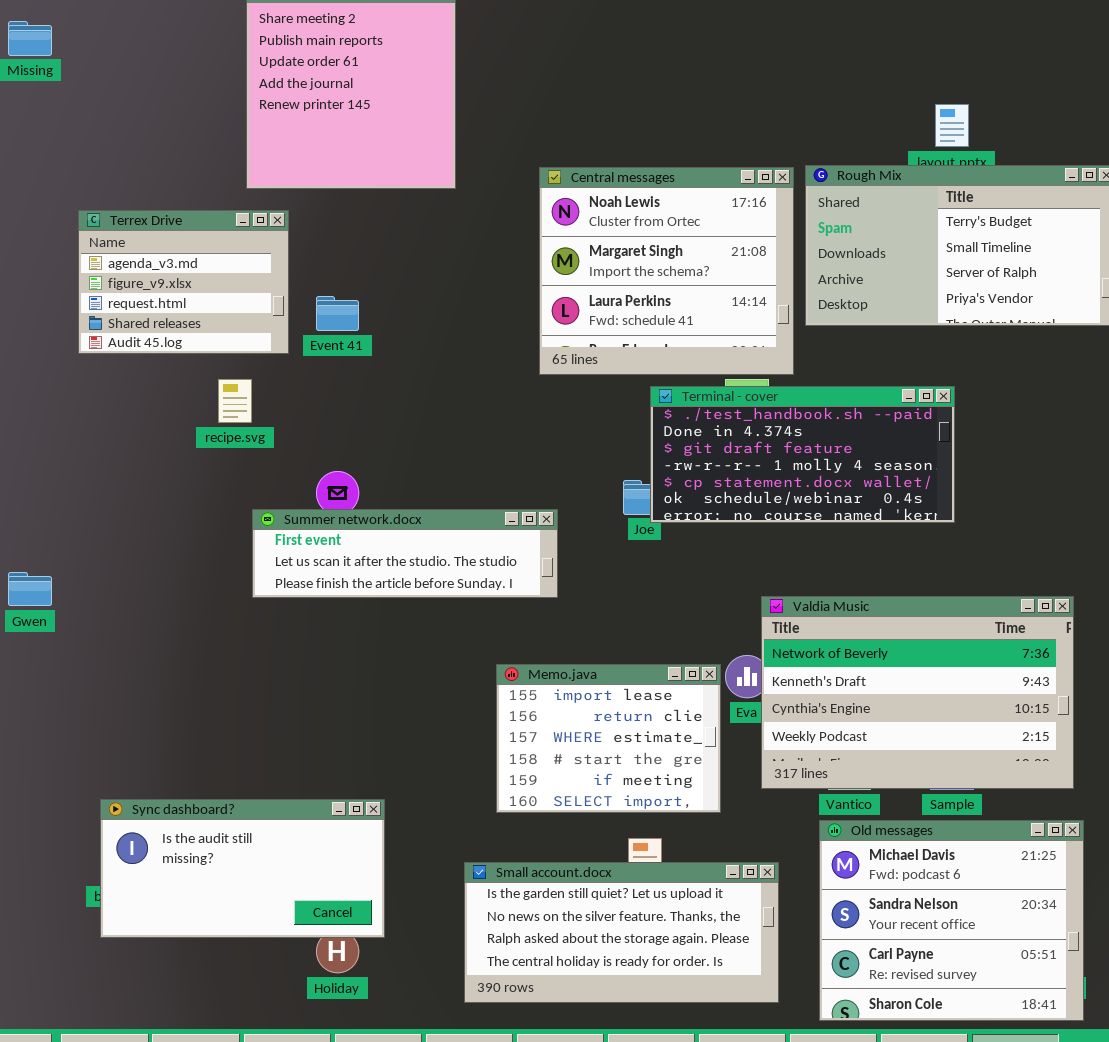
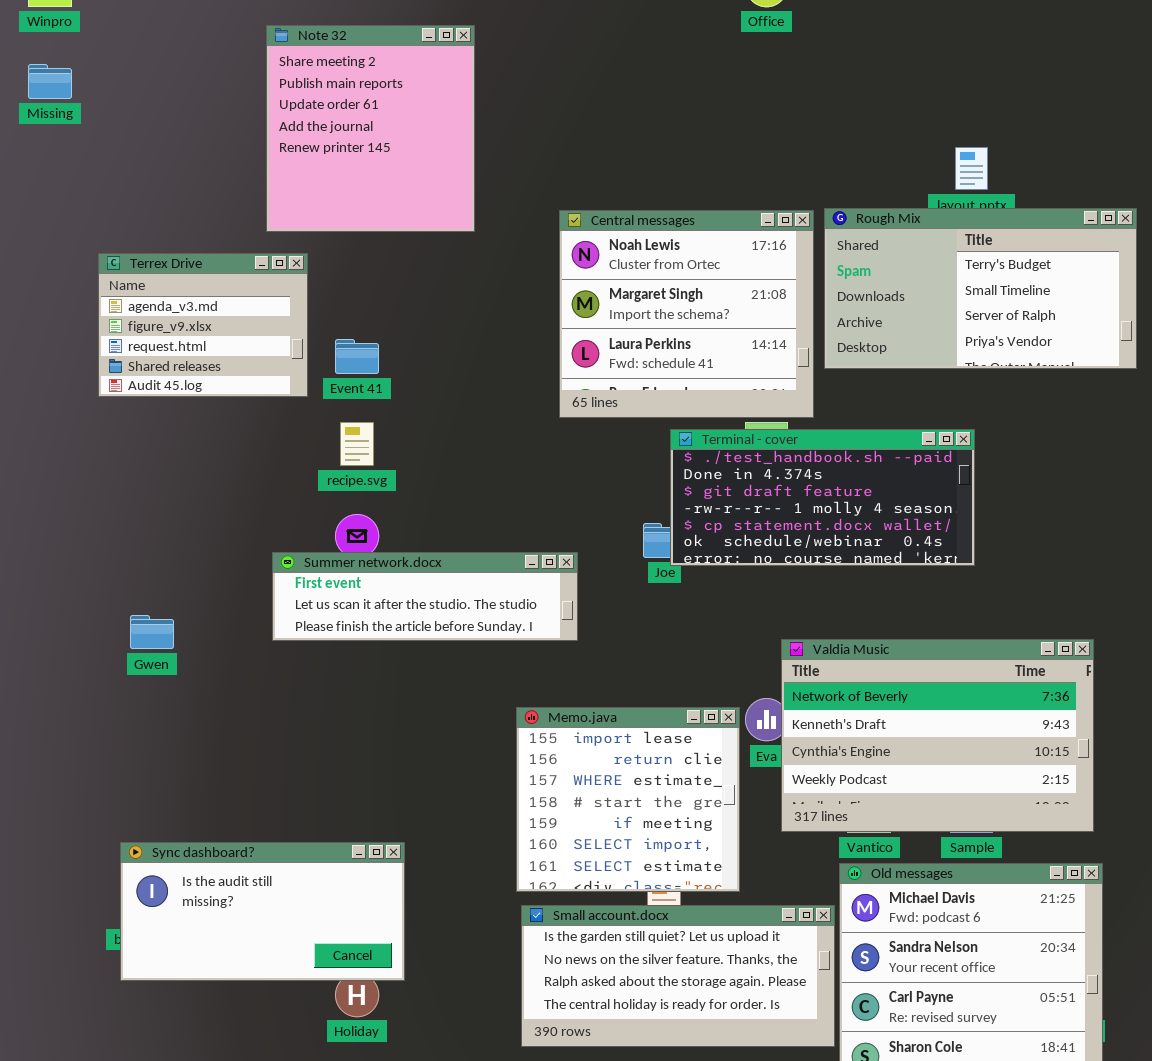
recipe.svg: [218,379,252,423] -> [340,422,374,466], moved
Gwen: [8,572,52,606] -> [130,615,174,649], moved
Memo.java: [496,664,721,813] -> [516,707,740,892], resized
Small account.docx: [464,862,779,1003] -> [521,905,835,1047], moved

